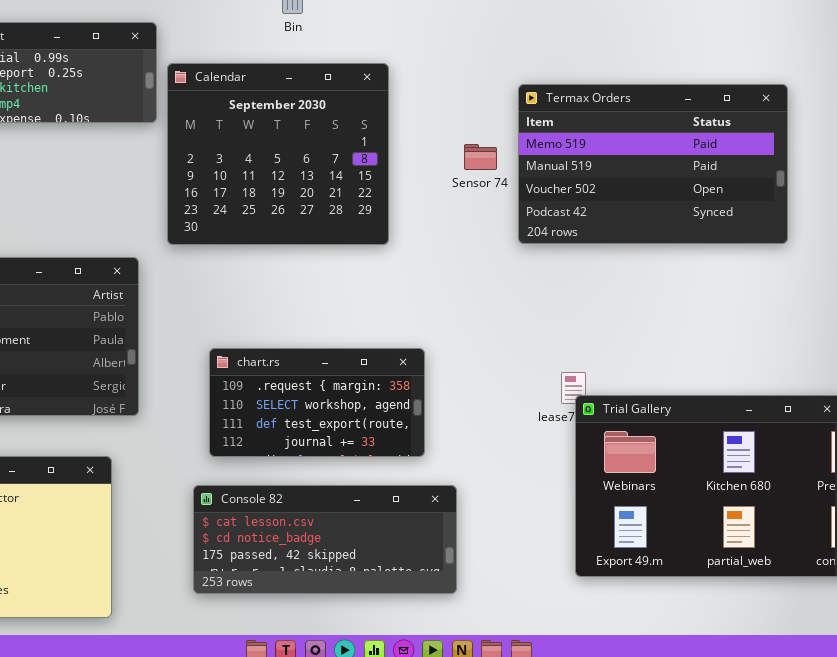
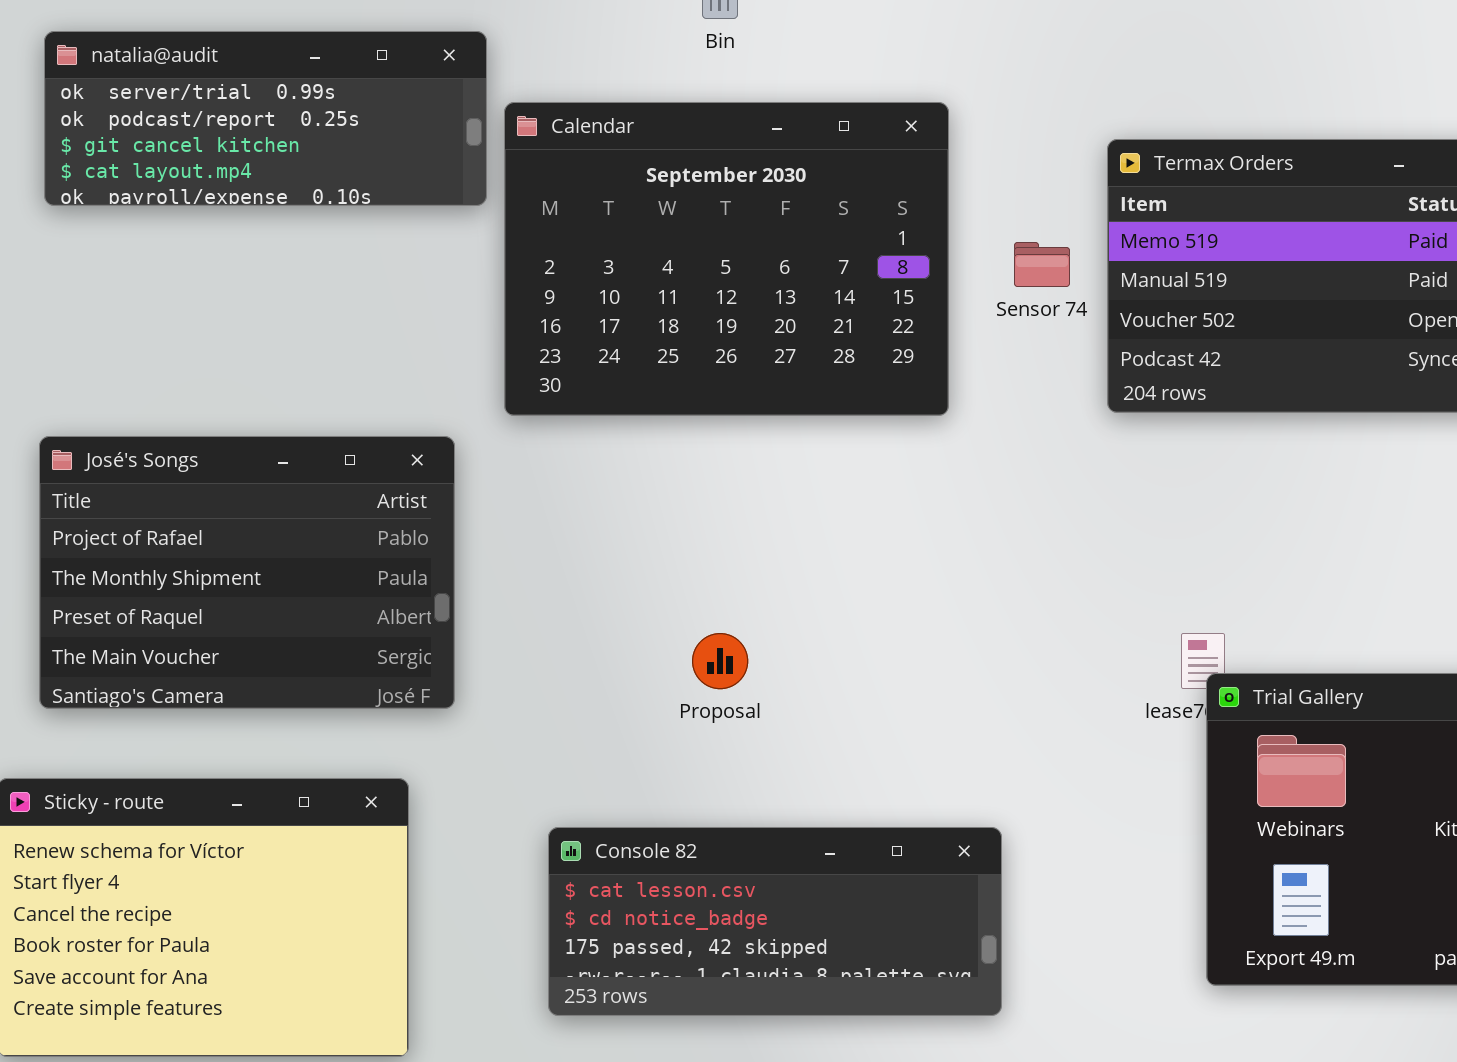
Calendar: [167,63,389,245] -> [504,102,949,416], resized
chart.rs: [209,348,425,457] -> none, closed

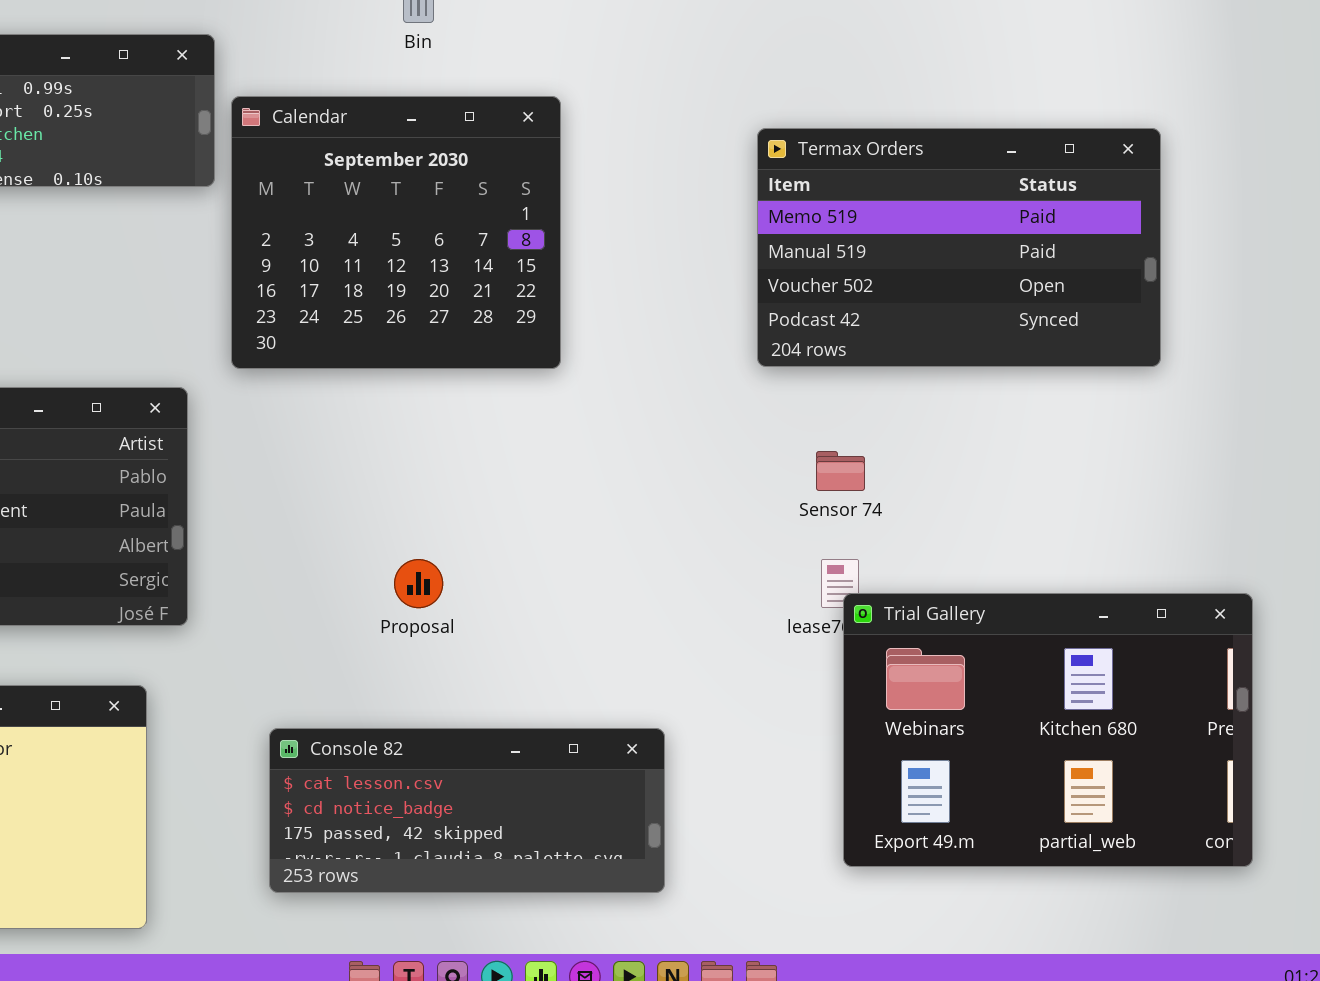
Calendar: [504,102,949,416] -> [231,96,561,369], resized
Sensor 74: [1014,242,1070,287] -> [816,451,865,491], moved

